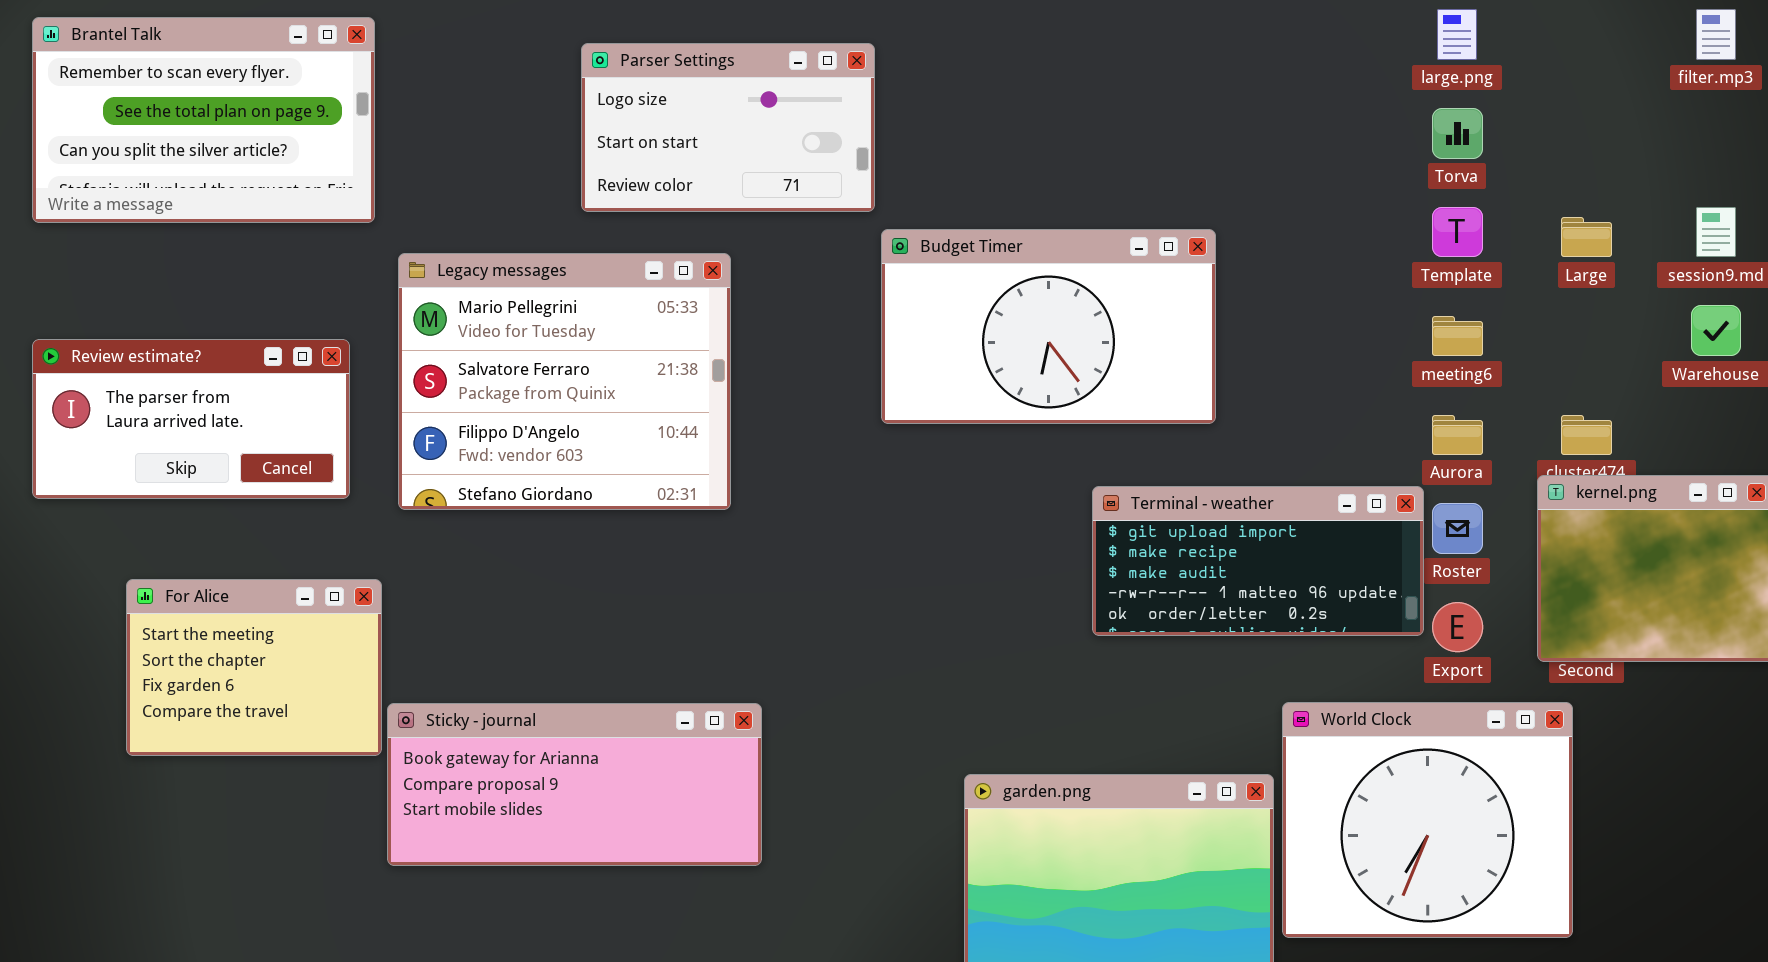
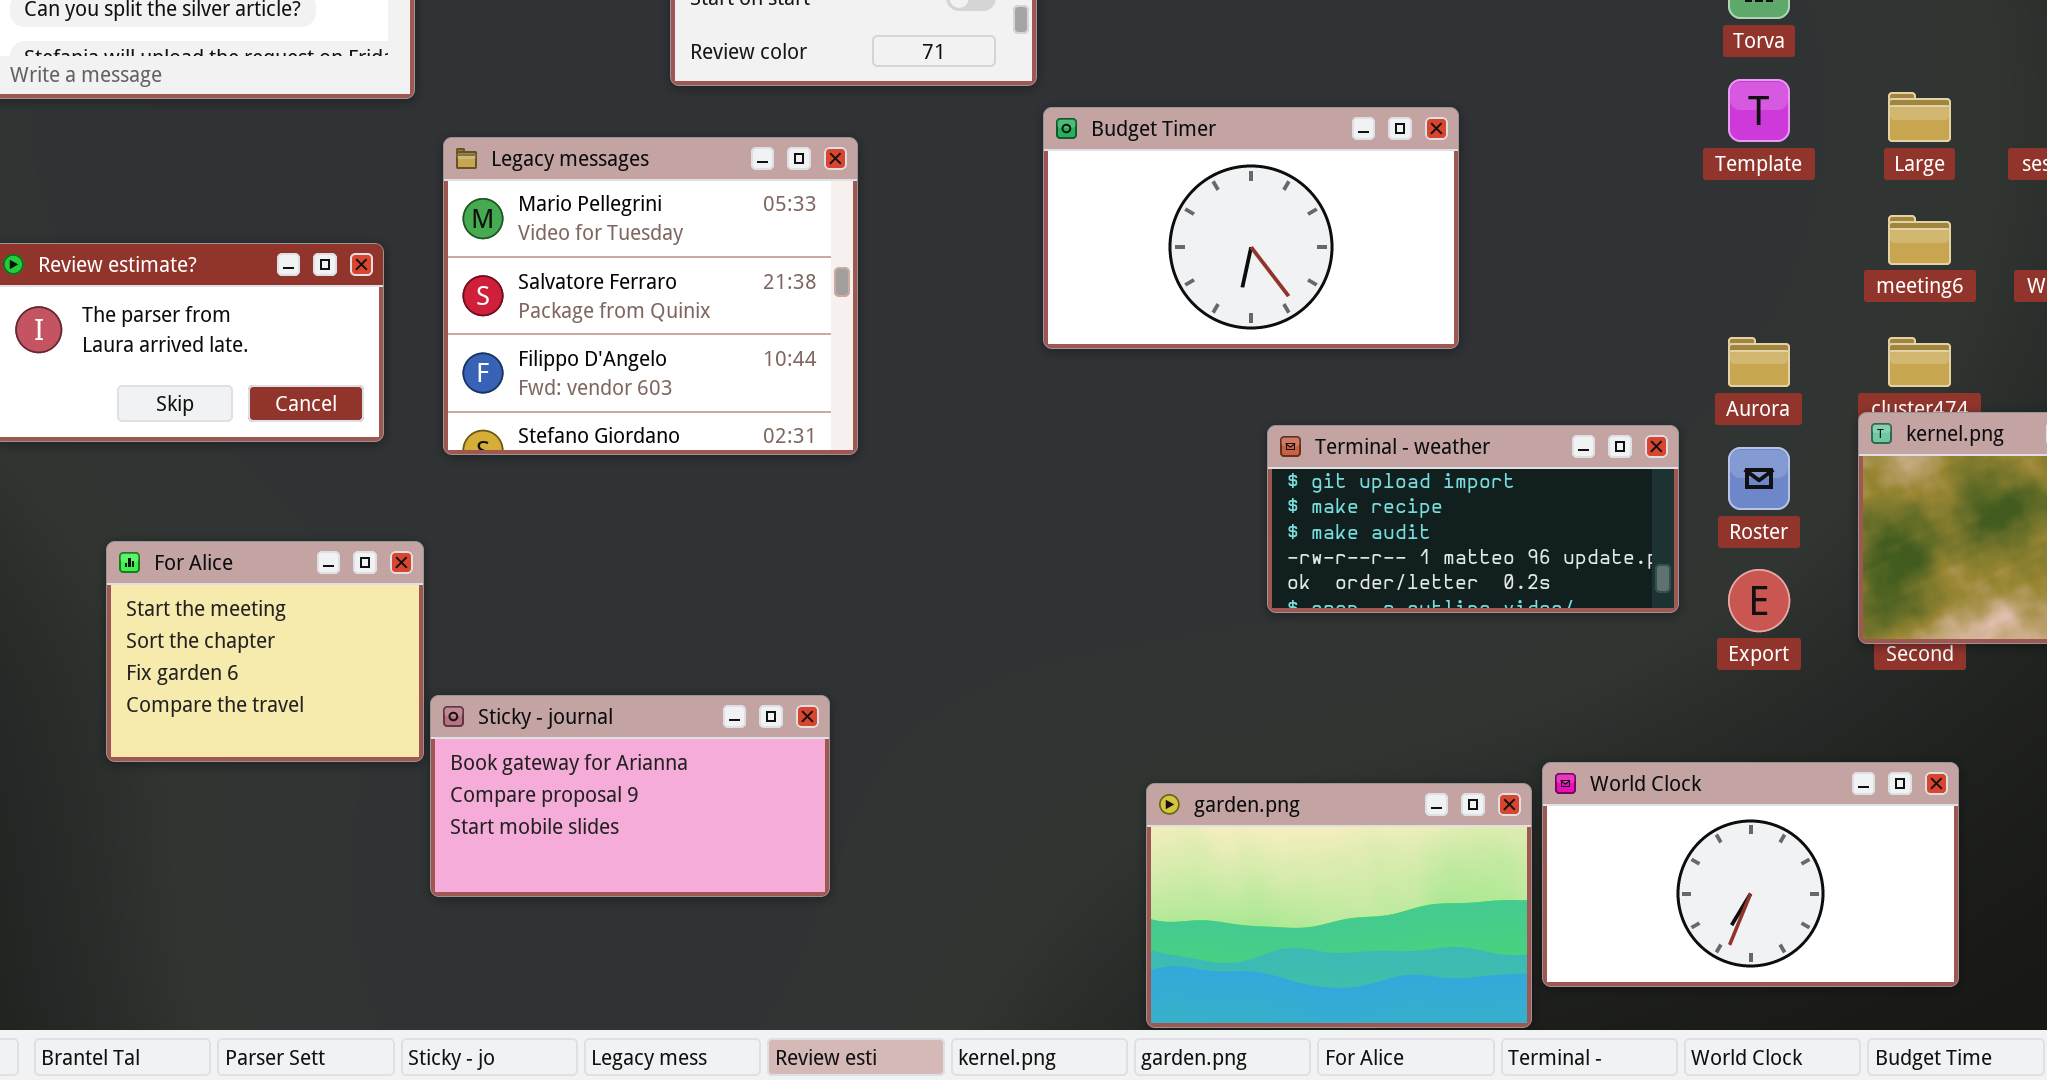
meeting6: [1432,316,1483,356] -> [1888,215,1951,265], moved
Terminal - weather: [1092,486,1424,636] -> [1267,425,1679,613], moved
World Clock: [1282,702,1573,938] -> [1542,762,1959,987], resized
Sticky - journal: [387,703,762,866] -> [430,695,830,897], resized

